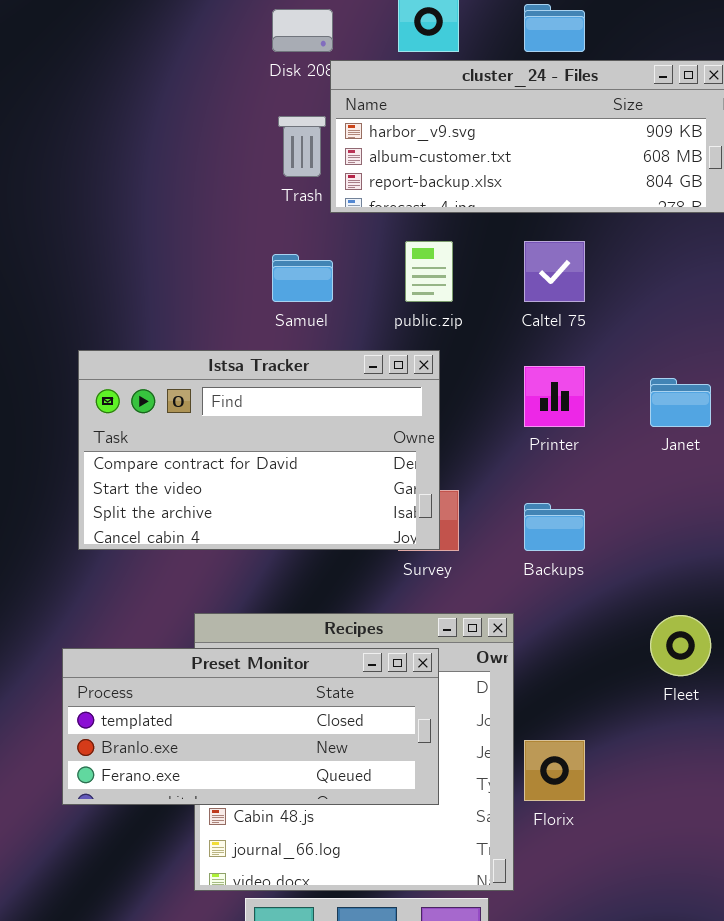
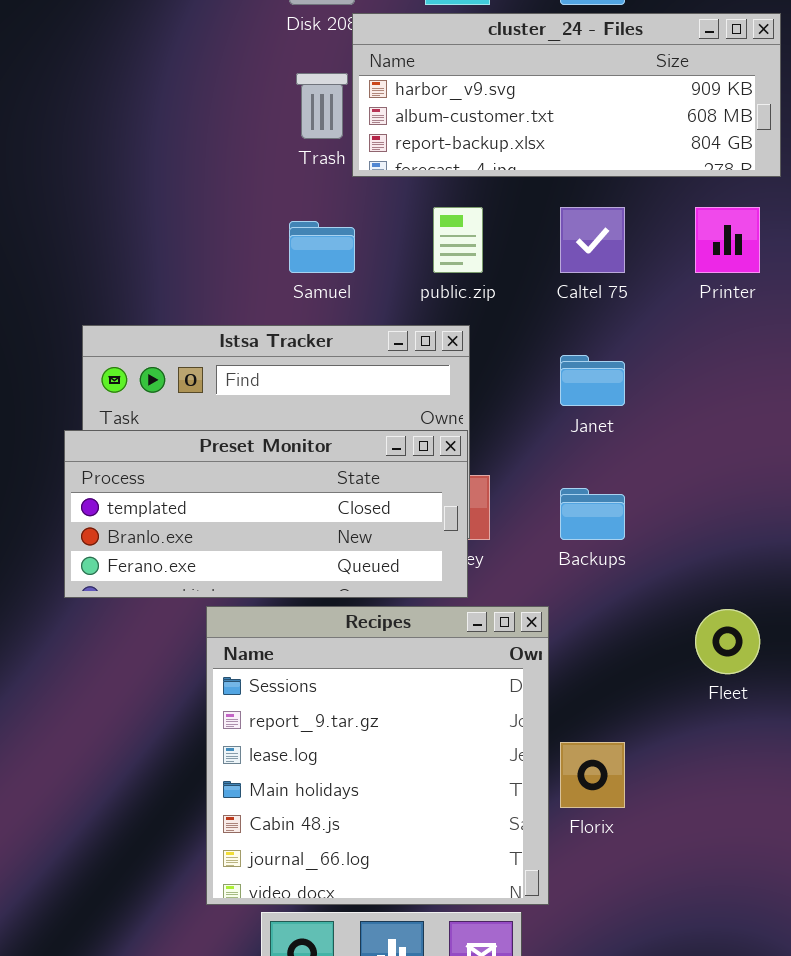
Printer: [524,366,585,427] -> [695,207,760,273], moved
Janet: [650,378,711,427] -> [560,355,625,406], moved
Preset Monitor: [62,648,439,805] -> [64,430,468,598], moved

